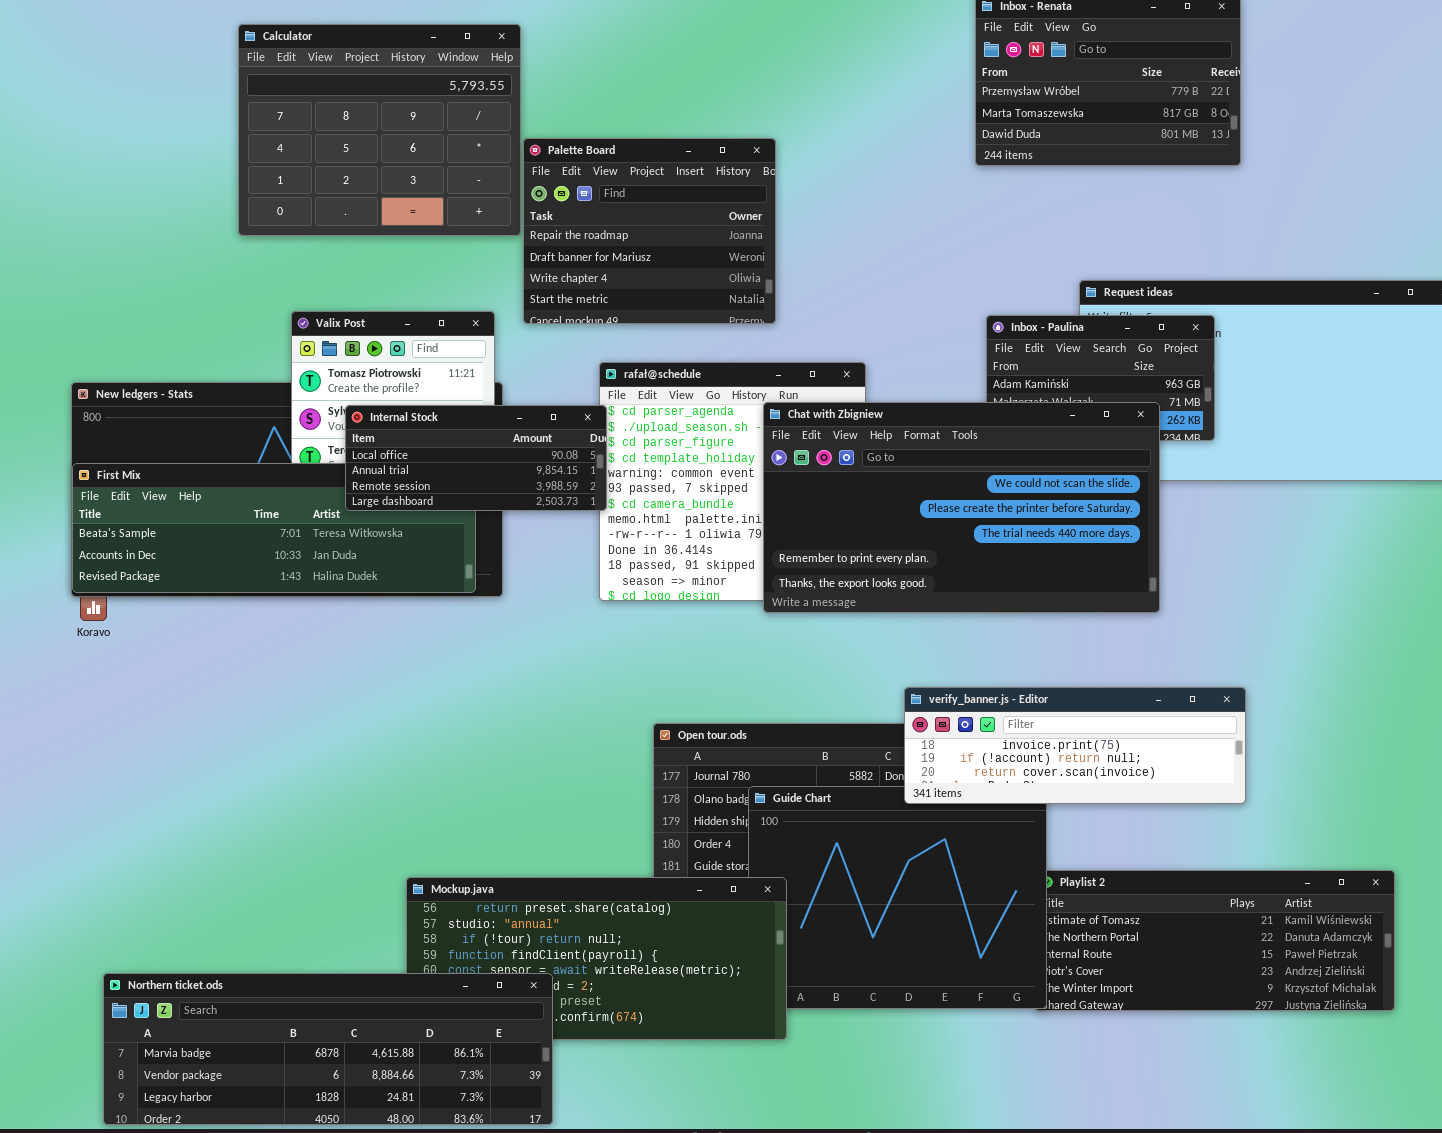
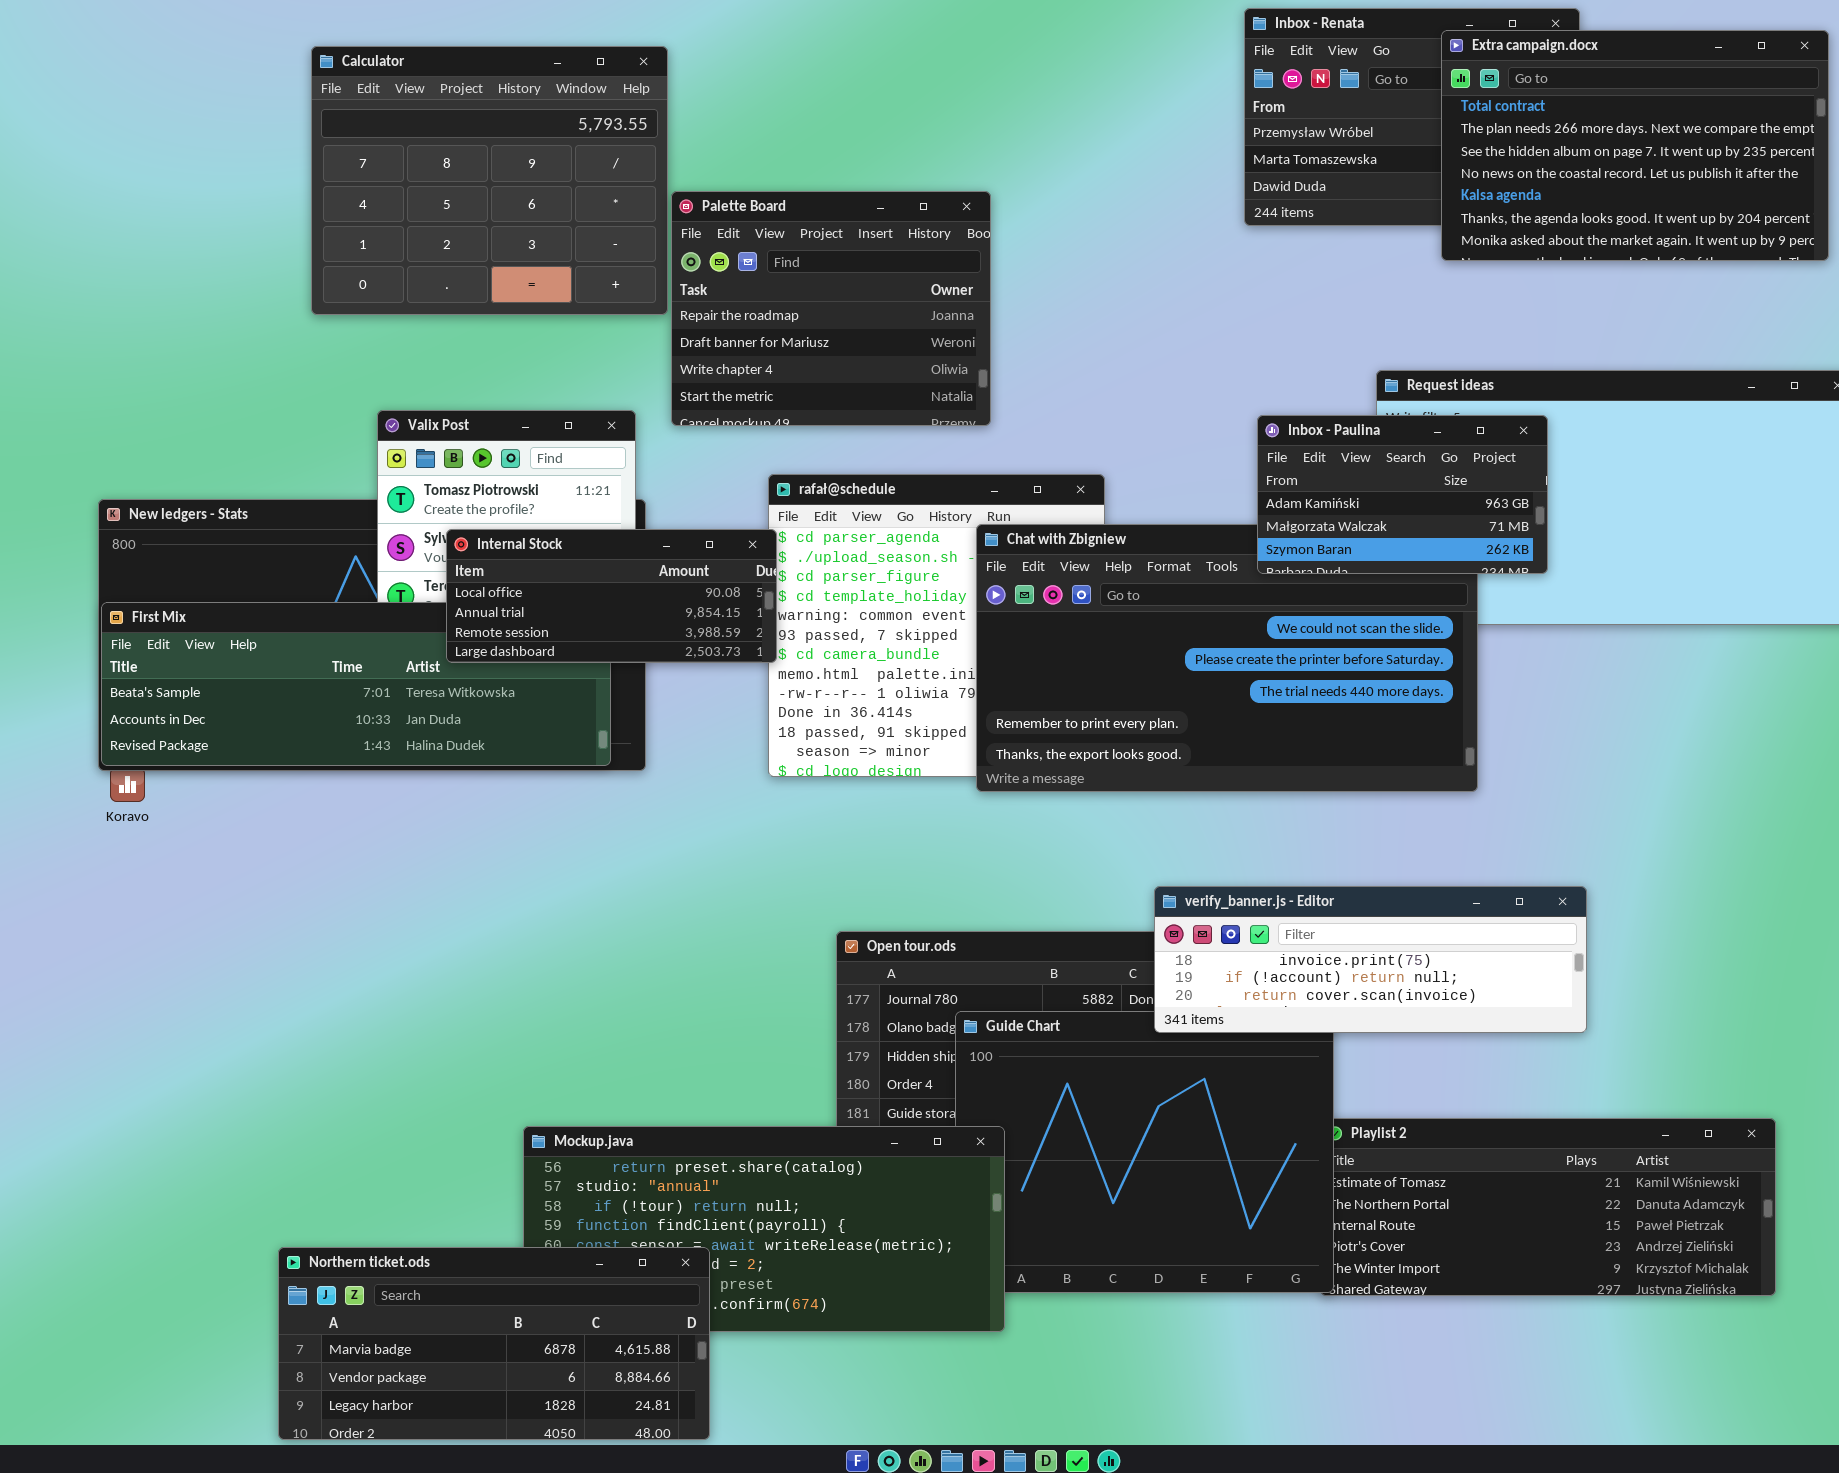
Extra campaign.docx: none -> [1441,30,1829,261], opened
Inbox - Paulina: [986,315,1215,441] -> [1257,415,1548,574], raised
Northern ticket.ods: [103,973,553,1125] -> [278,1247,710,1440], resized

